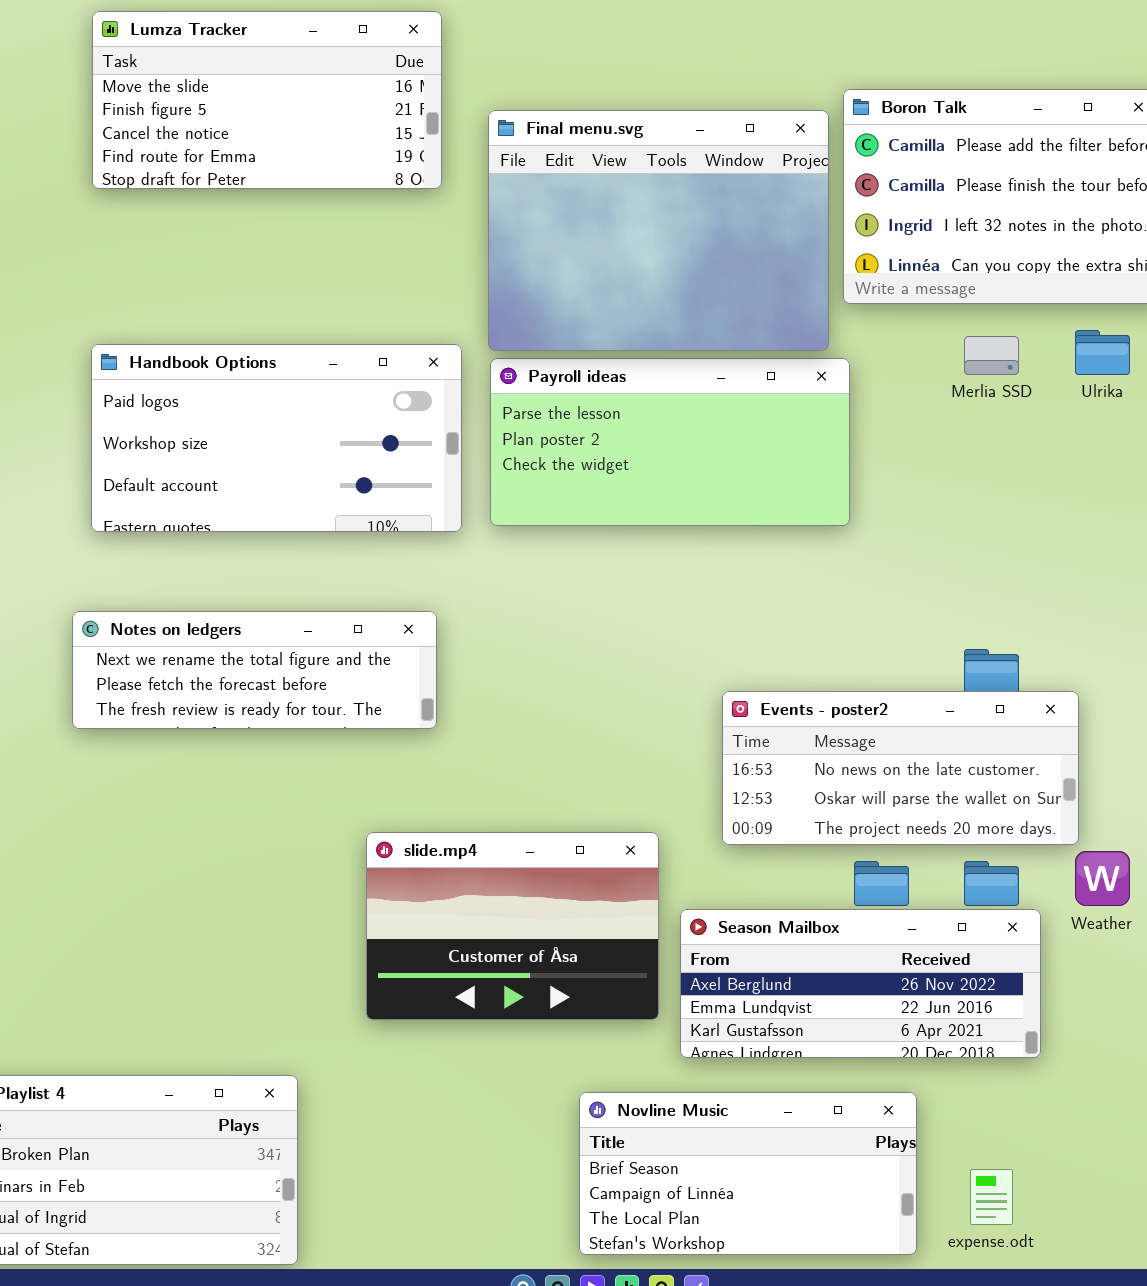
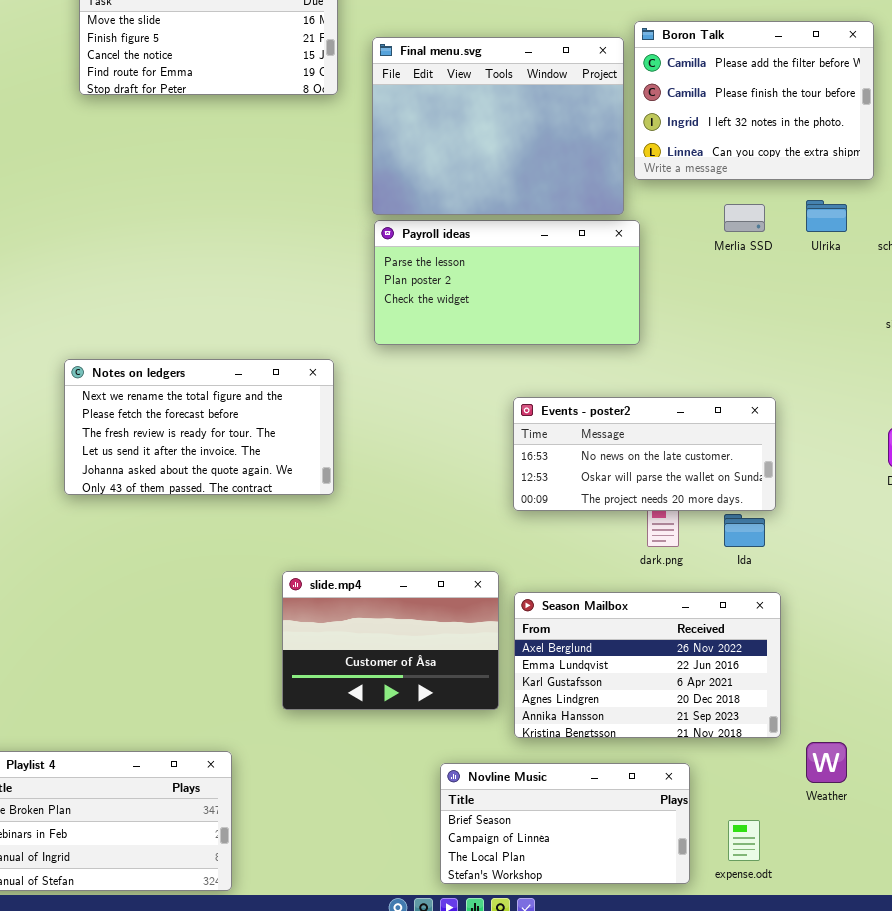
Handbook Options: [91,344,462,532] -> none, closed
Notes on ledgers: [72,611,437,729] -> [64,359,334,495], resized
Events - poster2: [722,691,1079,845] -> [513,397,776,511], moved
Weather: [1075,851,1130,906] -> [806,742,847,783], moved
Season Mailbox: [680,909,1041,1058] -> [514,592,781,738], resized

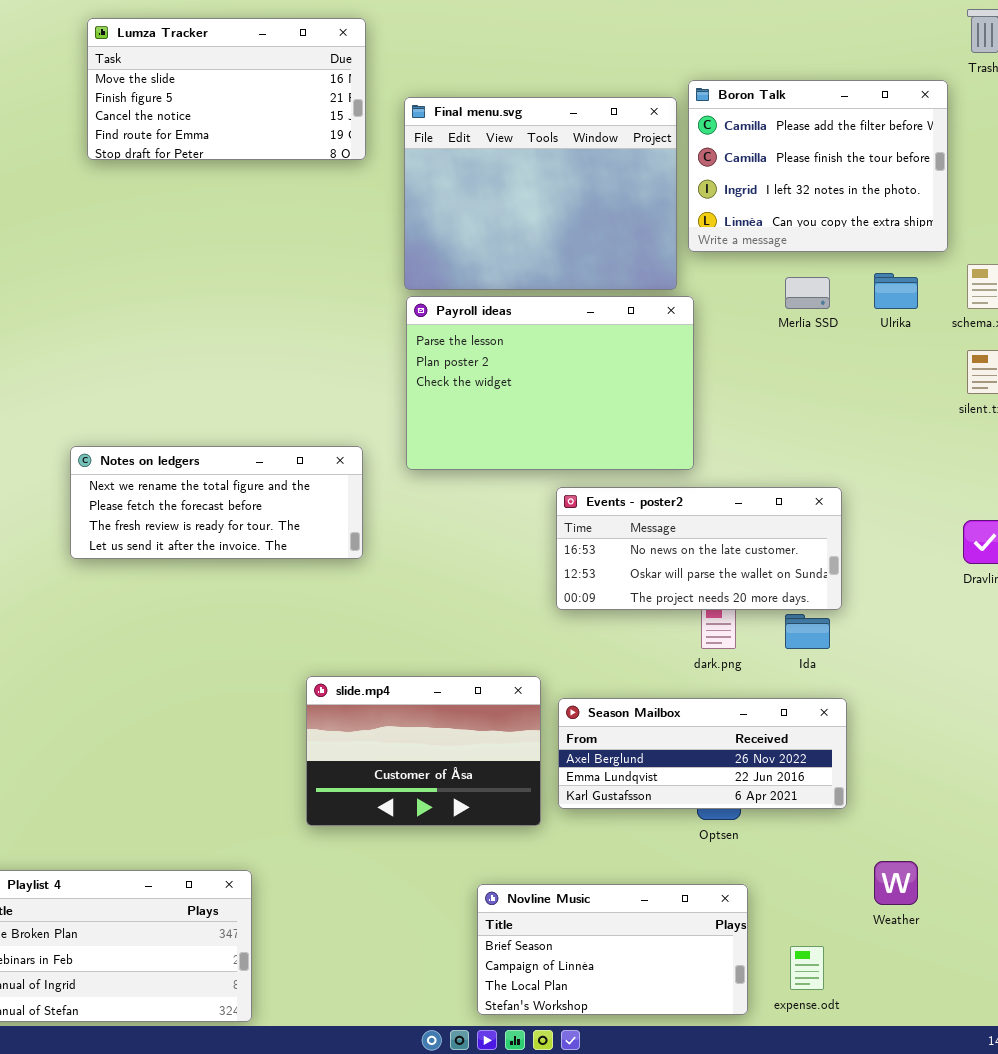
Payroll ideas: [374,220,640,345] -> [406,296,694,470], resized
Notes on ledgers: [64,359,334,495] -> [70,446,363,559], resized
Season Mailbox: [514,592,781,738] -> [558,698,847,809], resized

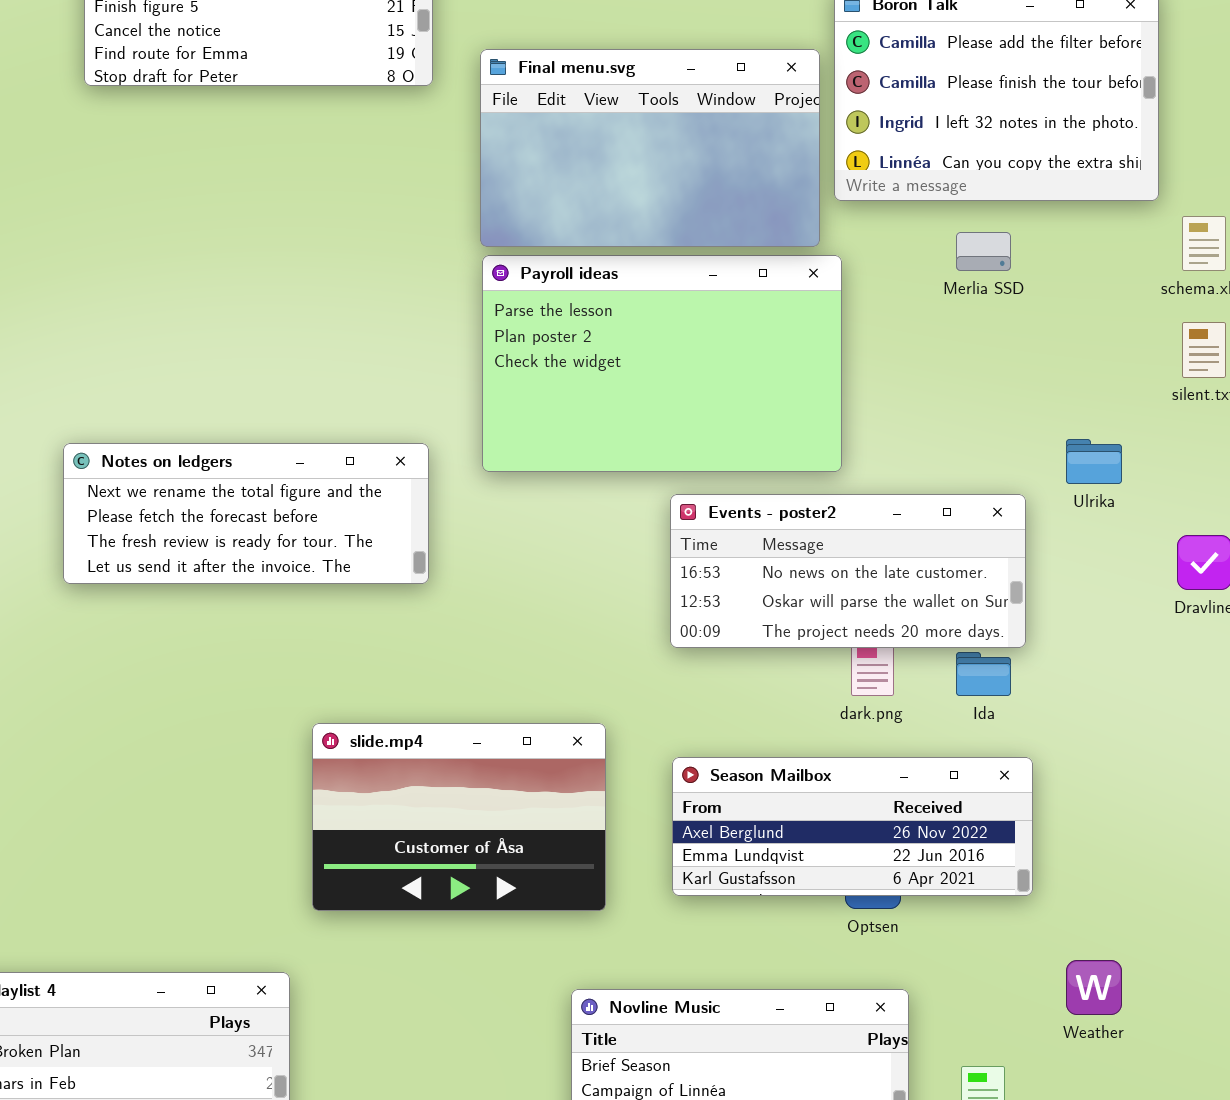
Final menu.svg: [404,97,677,290] -> [480,49,820,247], resized
Ulrika: [874,273,918,309] -> [1066,439,1122,484], moved
slide.mp4: [306,676,541,826] -> [312,723,606,911], moved

